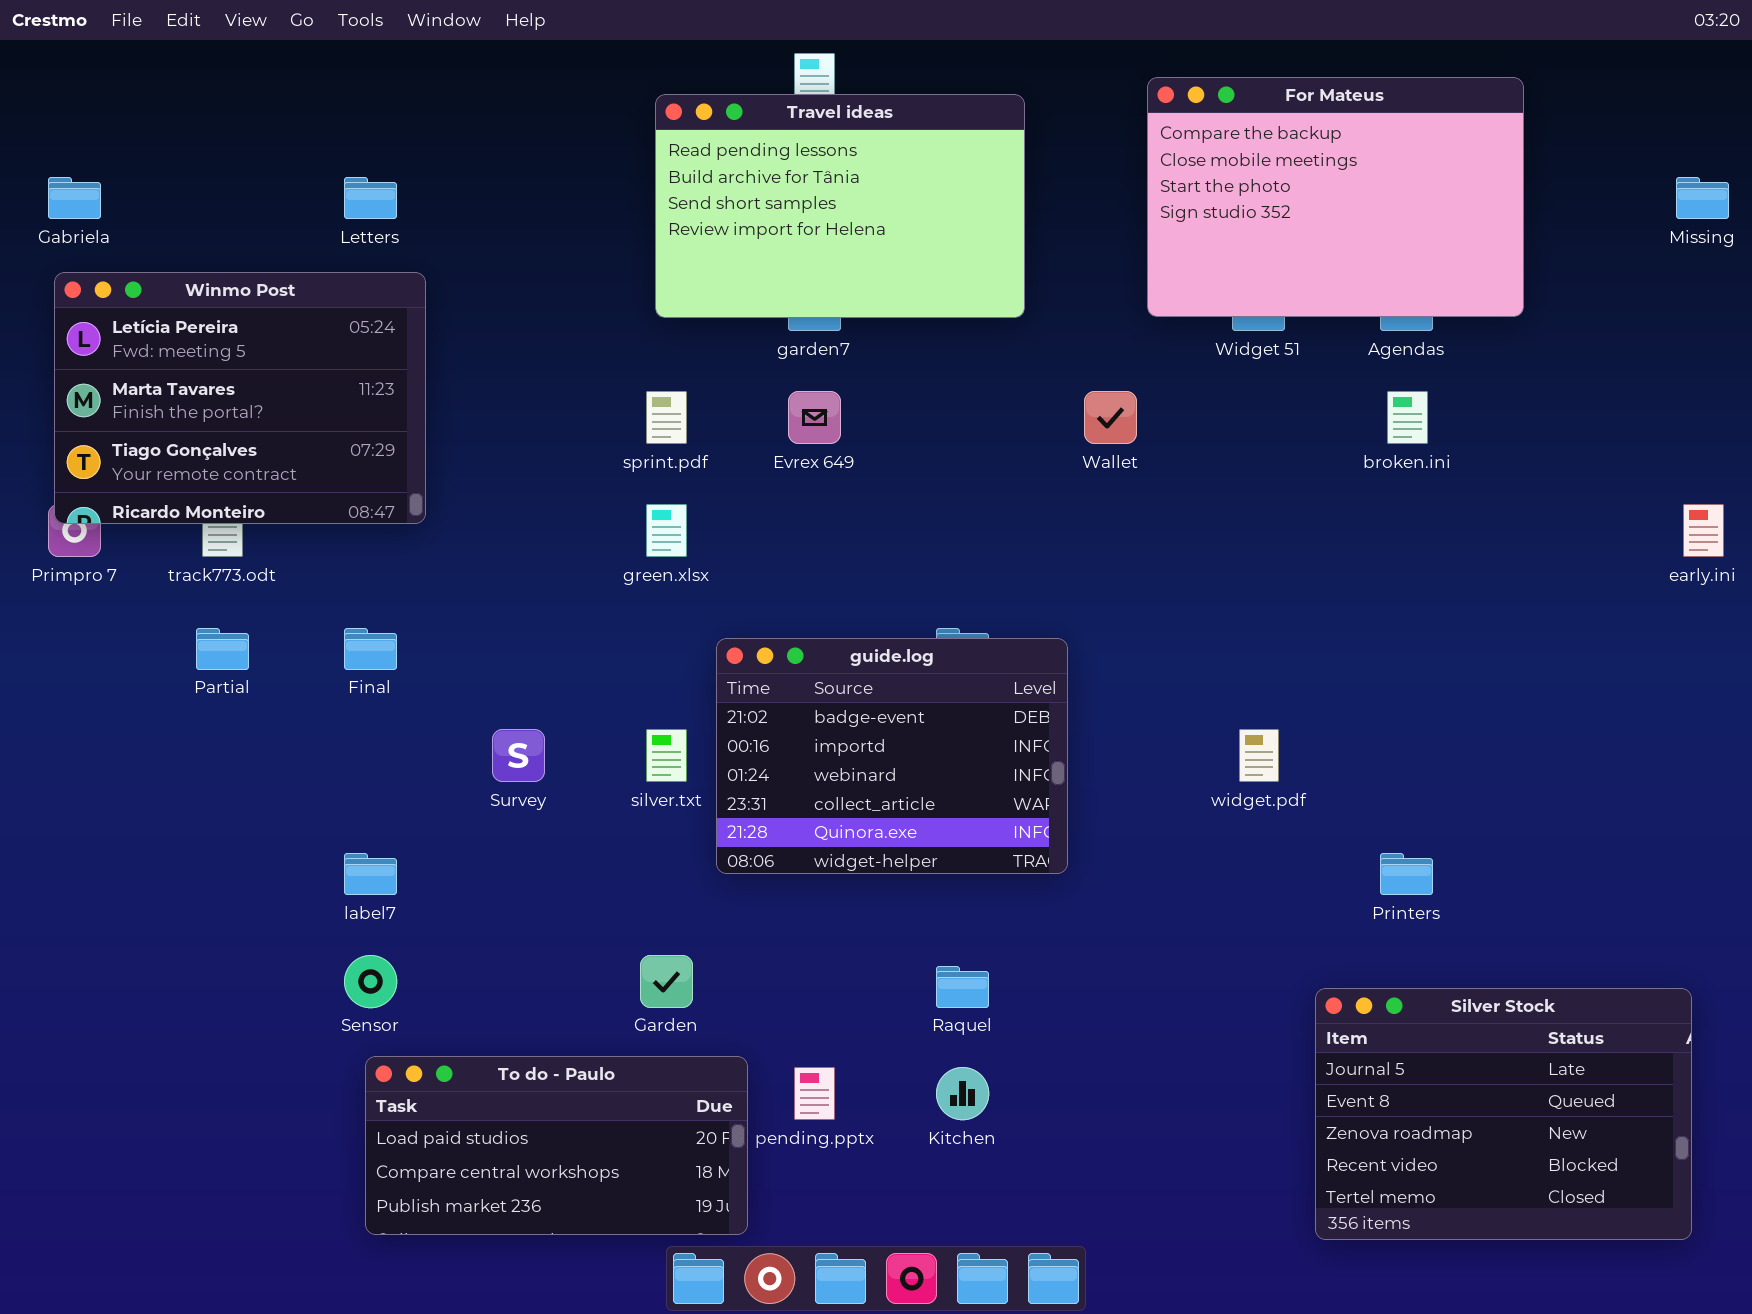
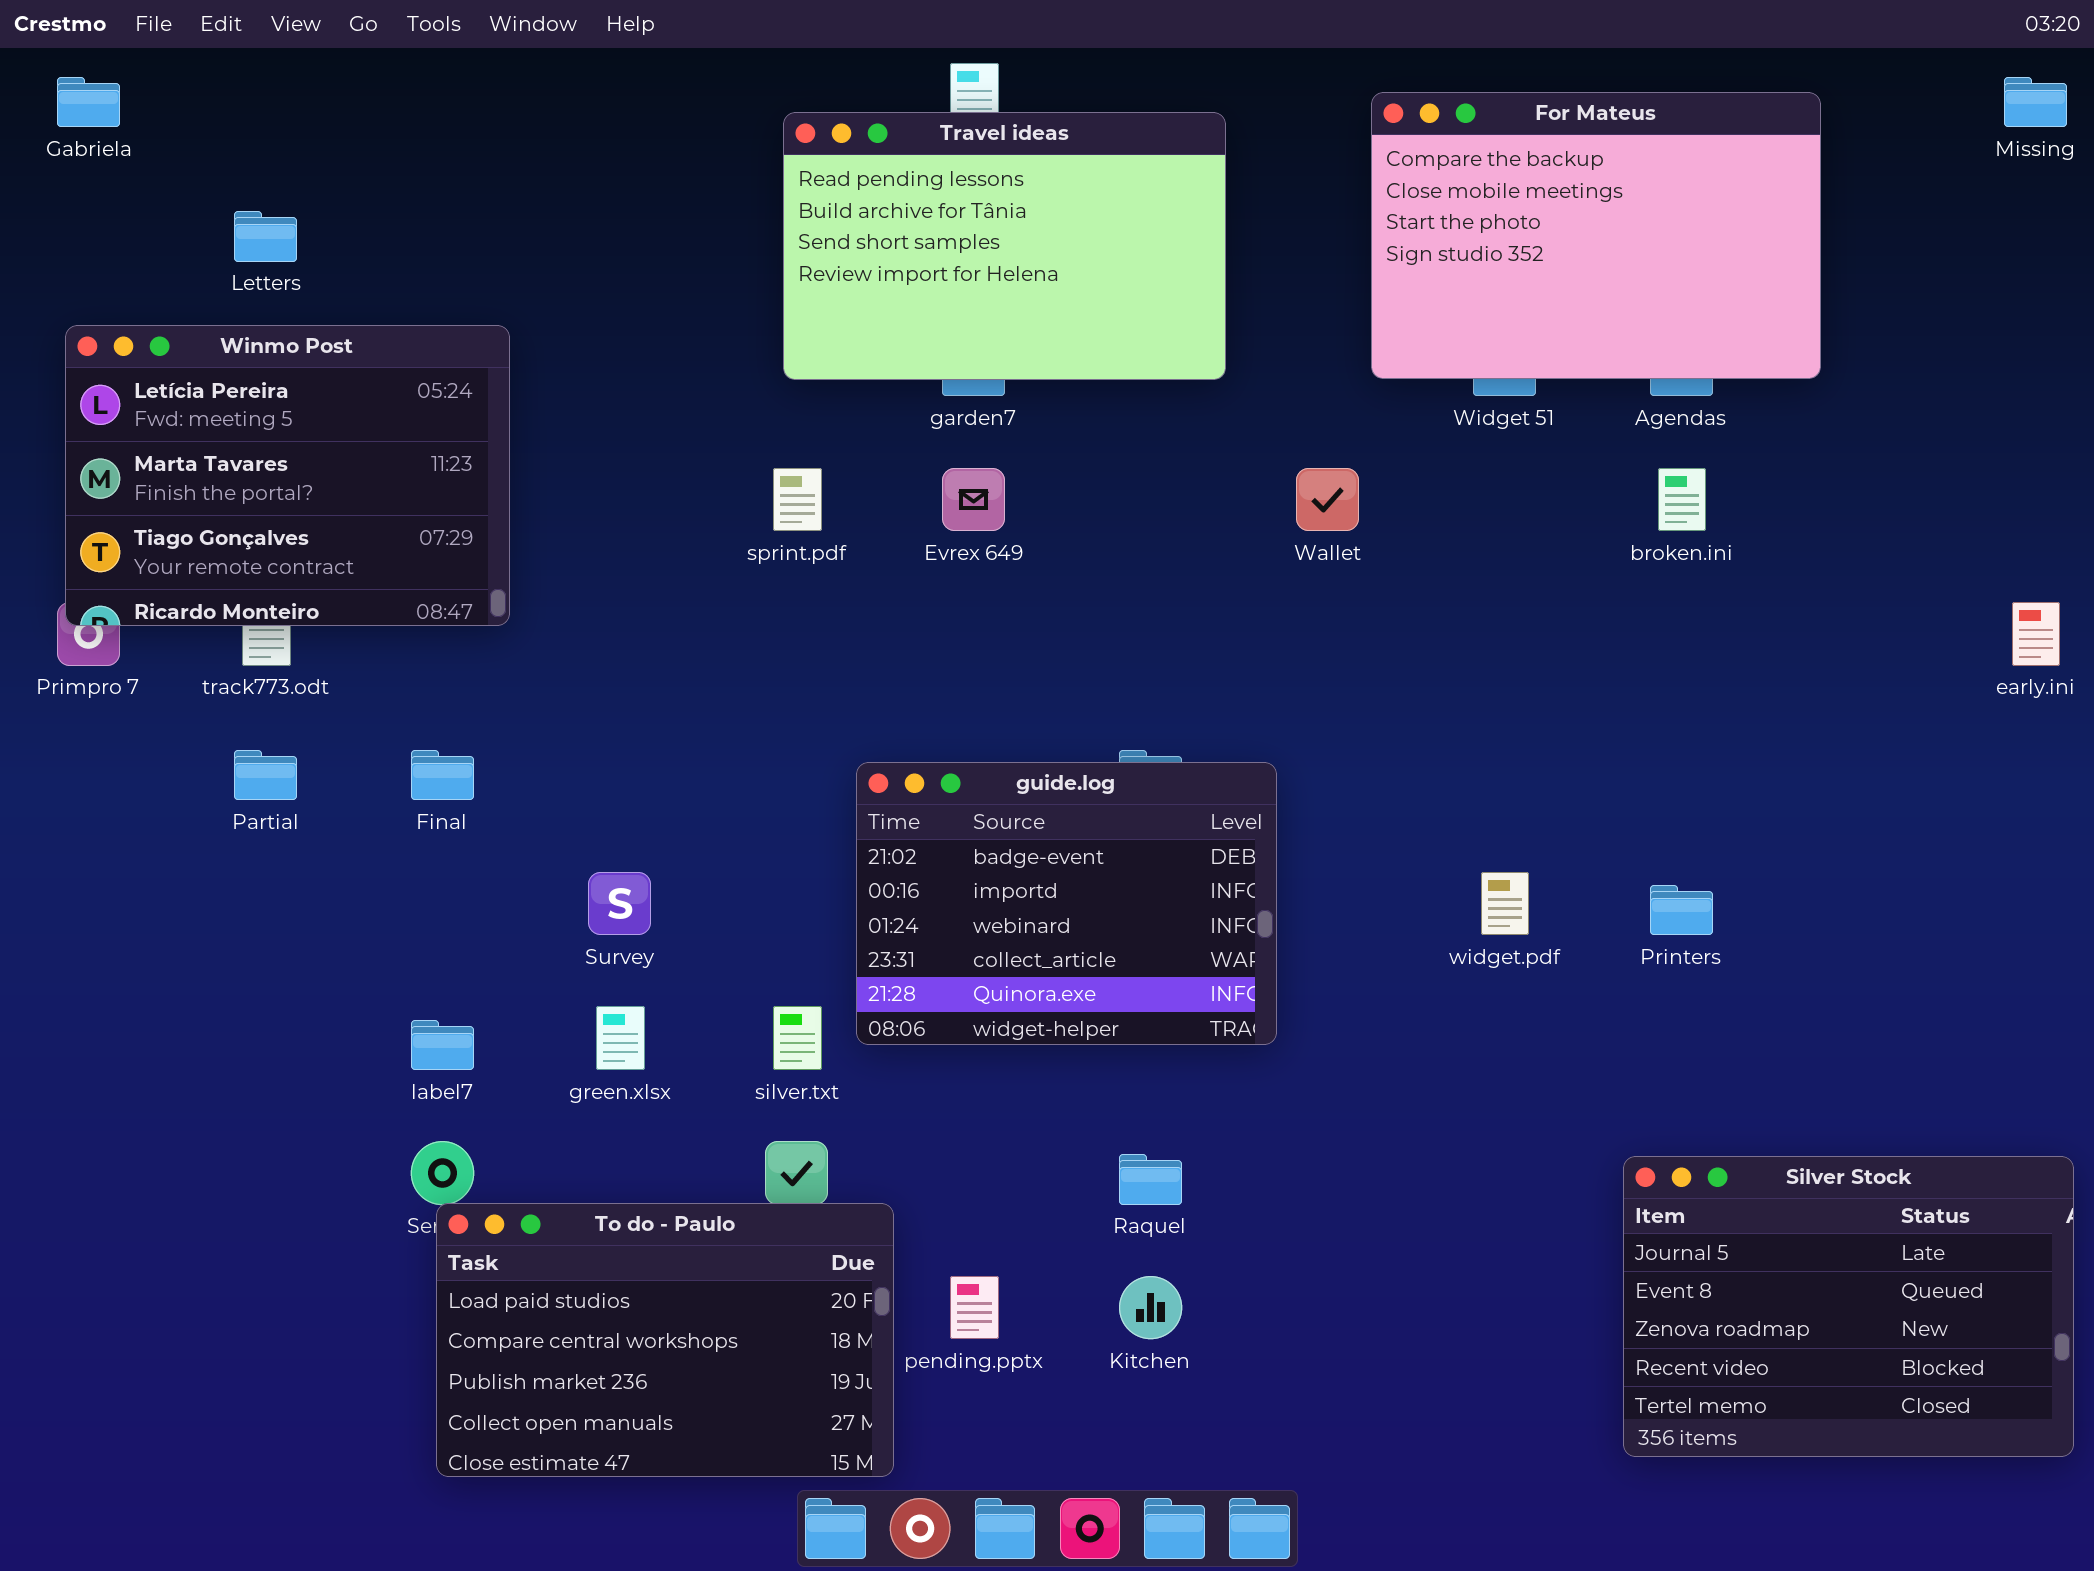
Gabriela: [48,177,101,219] -> [57,77,120,127], moved
Letters: [344,177,397,219] -> [234,211,297,262], moved
Missing: [1676,177,1729,219] -> [2004,77,2067,127], moved
green.xlsx: [646,504,687,557] -> [596,1006,645,1070], moved
silver.txt: [646,729,687,782] -> [773,1006,822,1070], moved
Printers: [1380,853,1433,895] -> [1650,885,1713,935], moved
Silver Stock: [1315,988,1692,1240] -> [1623,1156,2074,1457], moved
To do - Paulo: [365,1056,748,1235] -> [436,1203,894,1477], resized

